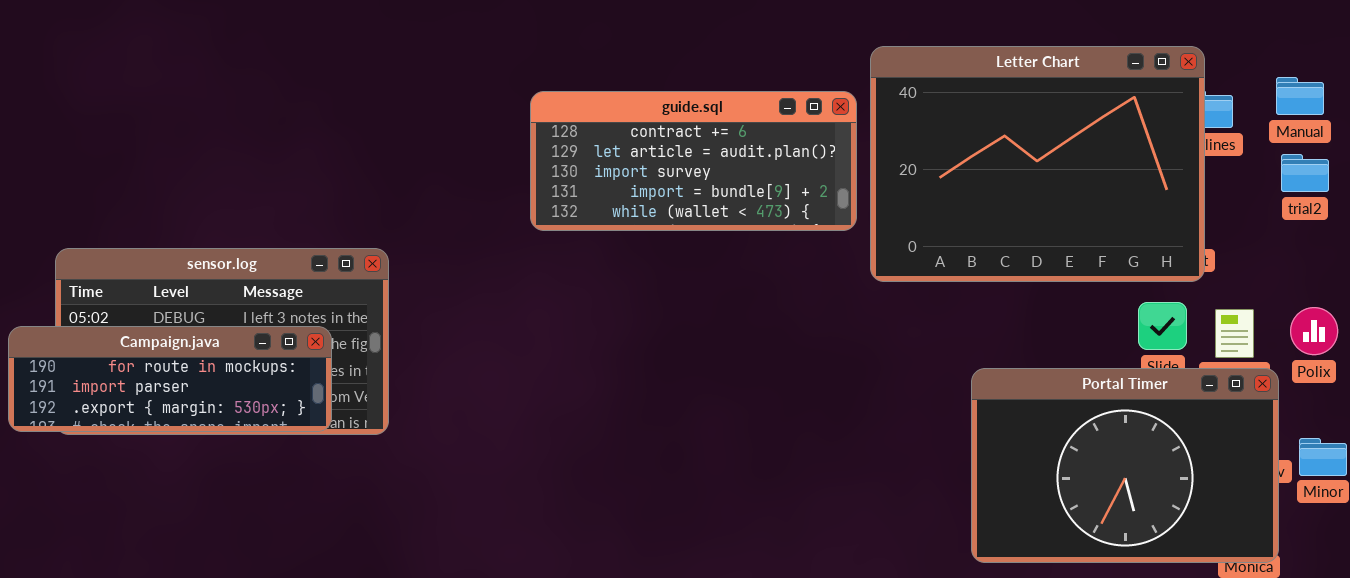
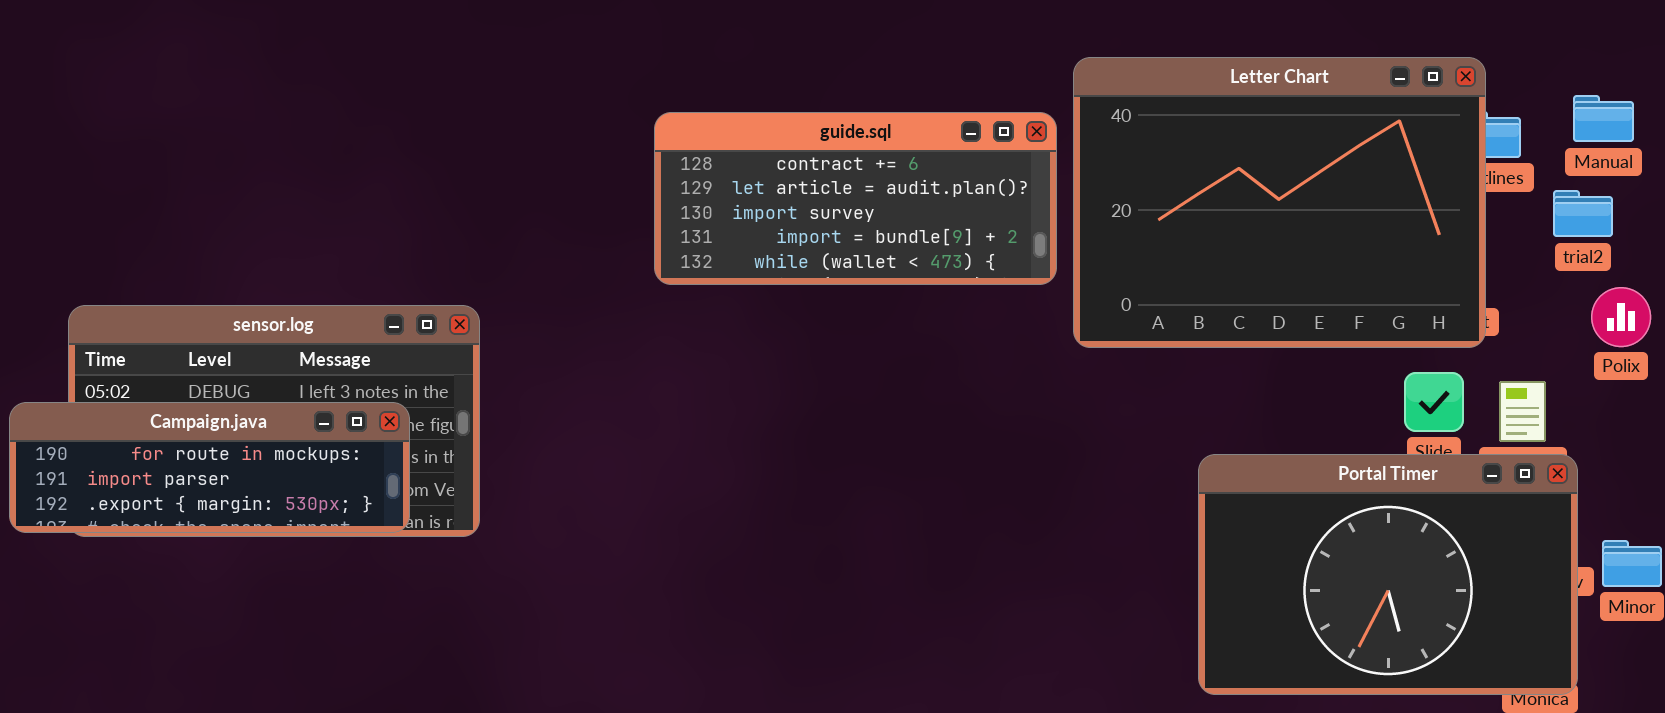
trial2: [1281,154,1329,192] -> [1553,190,1613,237], moved
Polix: [1290,307,1338,355] -> [1591,287,1651,347], moved

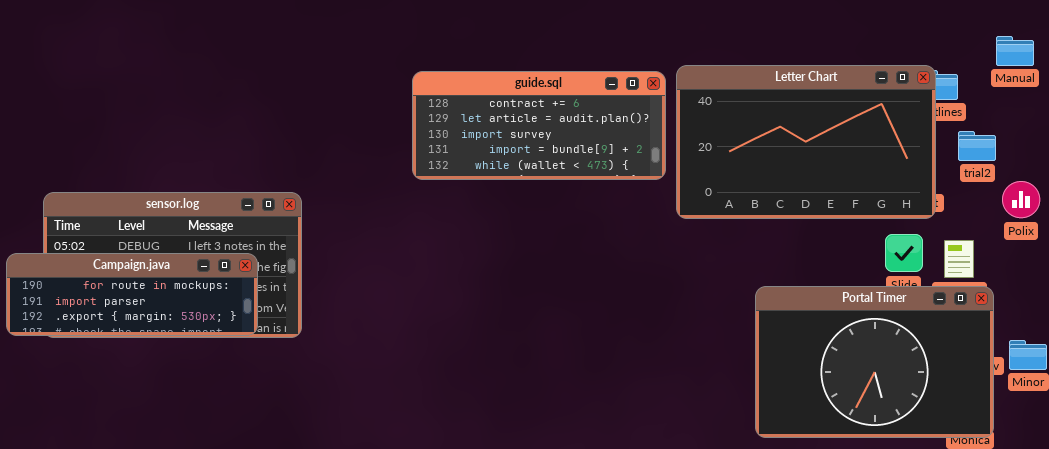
Letter Chart: [1073,57,1486,348] -> [676,65,936,219], resized
Manual: [1573,95,1634,142] -> [996,36,1034,66], moved
trial2: [1553,190,1613,237] -> [958,131,996,161], moved

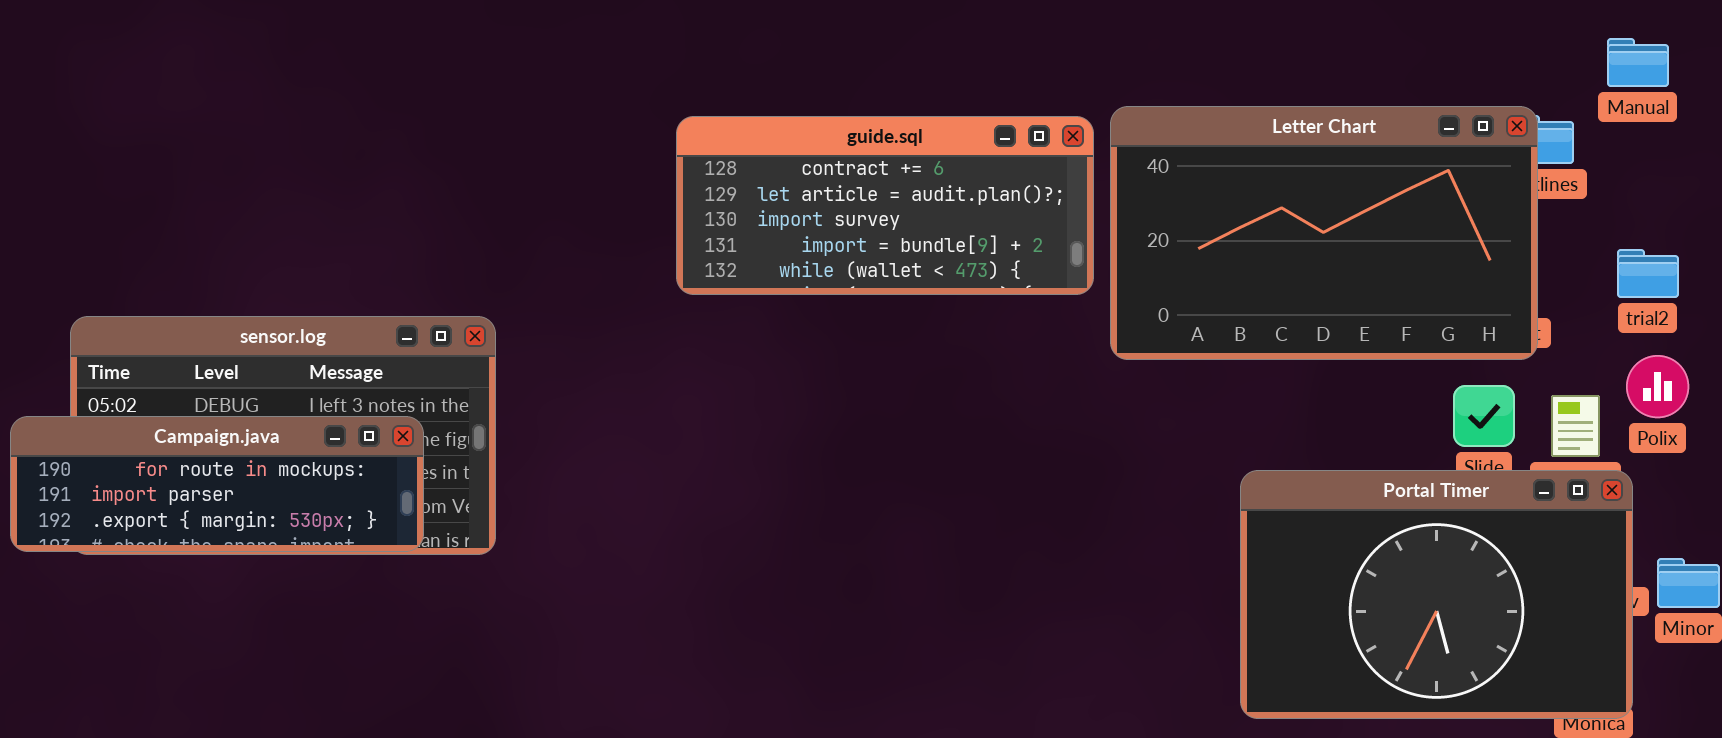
Manual: [996,36,1034,66] -> [1607,38,1669,87], moved
trial2: [958,131,996,161] -> [1617,249,1679,298], moved
Polix: [1002,181,1040,218] -> [1626,355,1689,418], moved

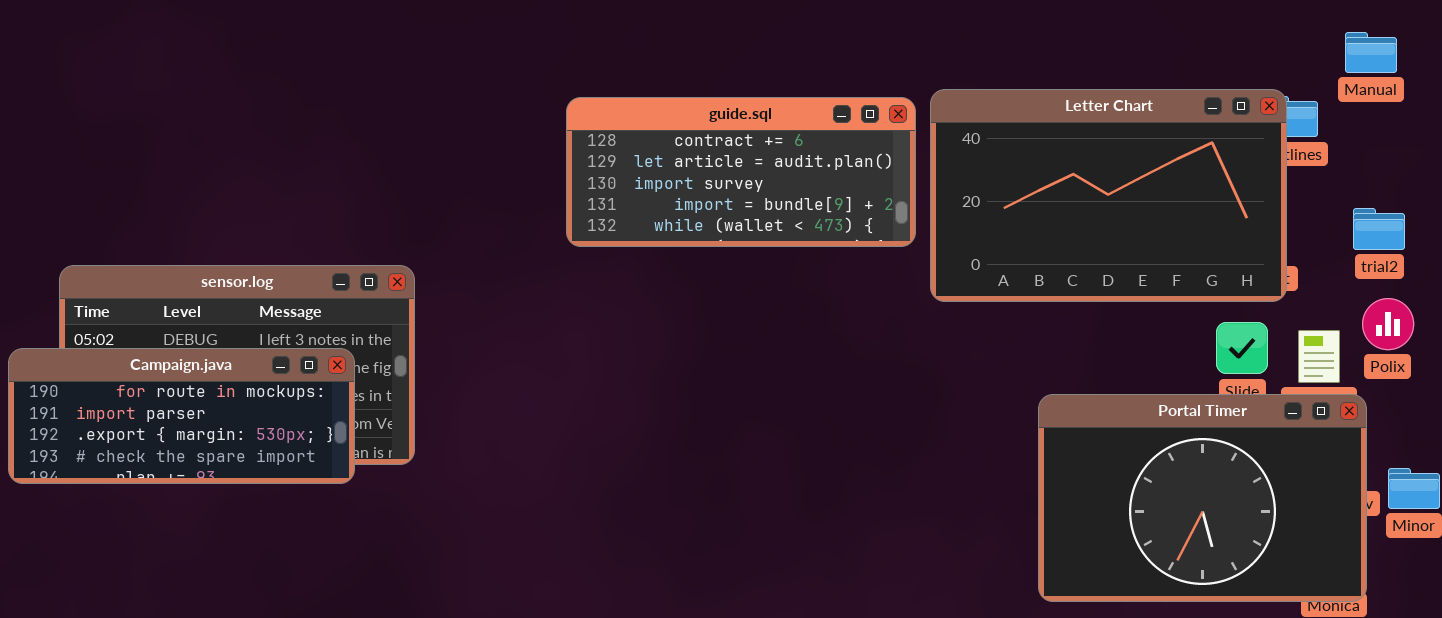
Campaign.java: [10,416,424,552] -> [8,348,355,484], resized

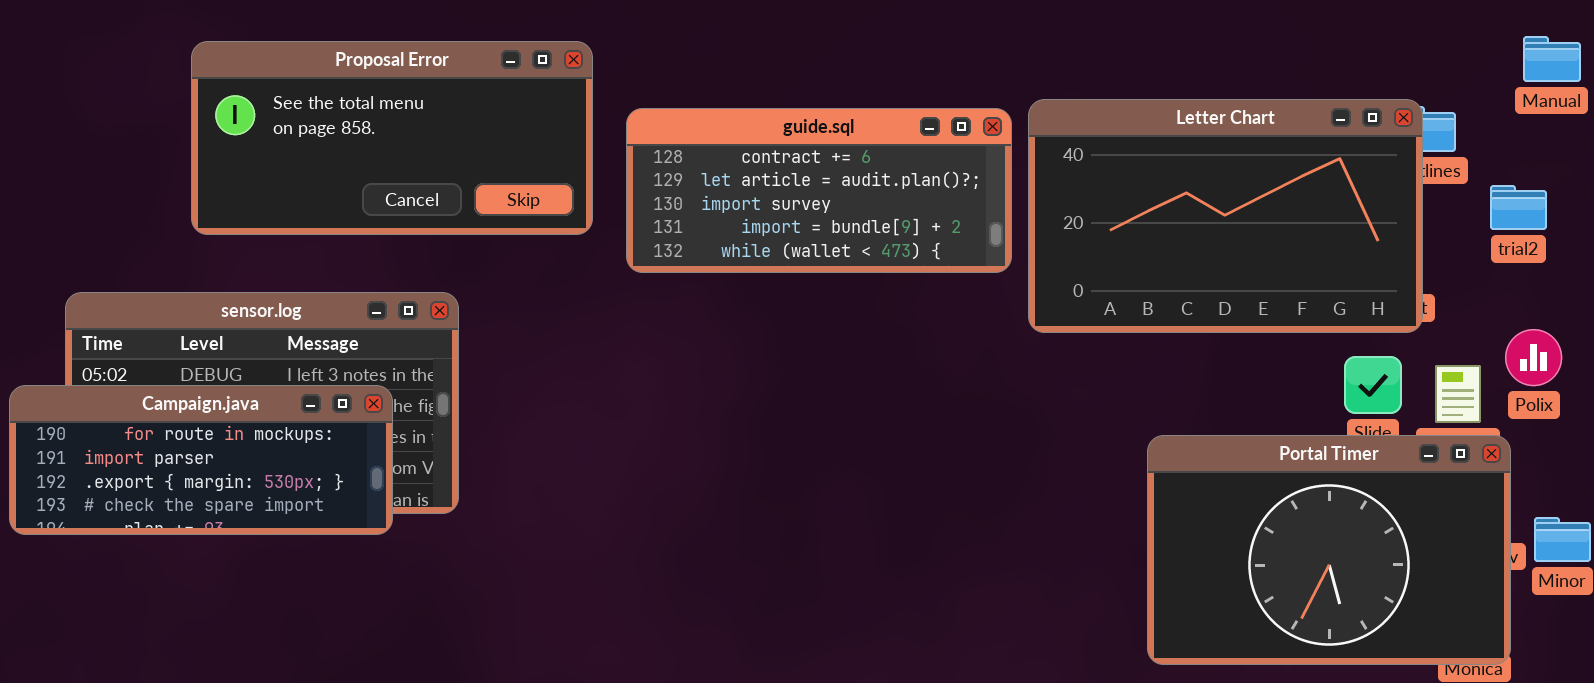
Manual: [1345,32,1397,73] -> [1523,36,1581,82], moved
Proposal Error: none -> [191,41,593,235], opened
trial2: [1353,208,1405,250] -> [1490,185,1547,230], moved

